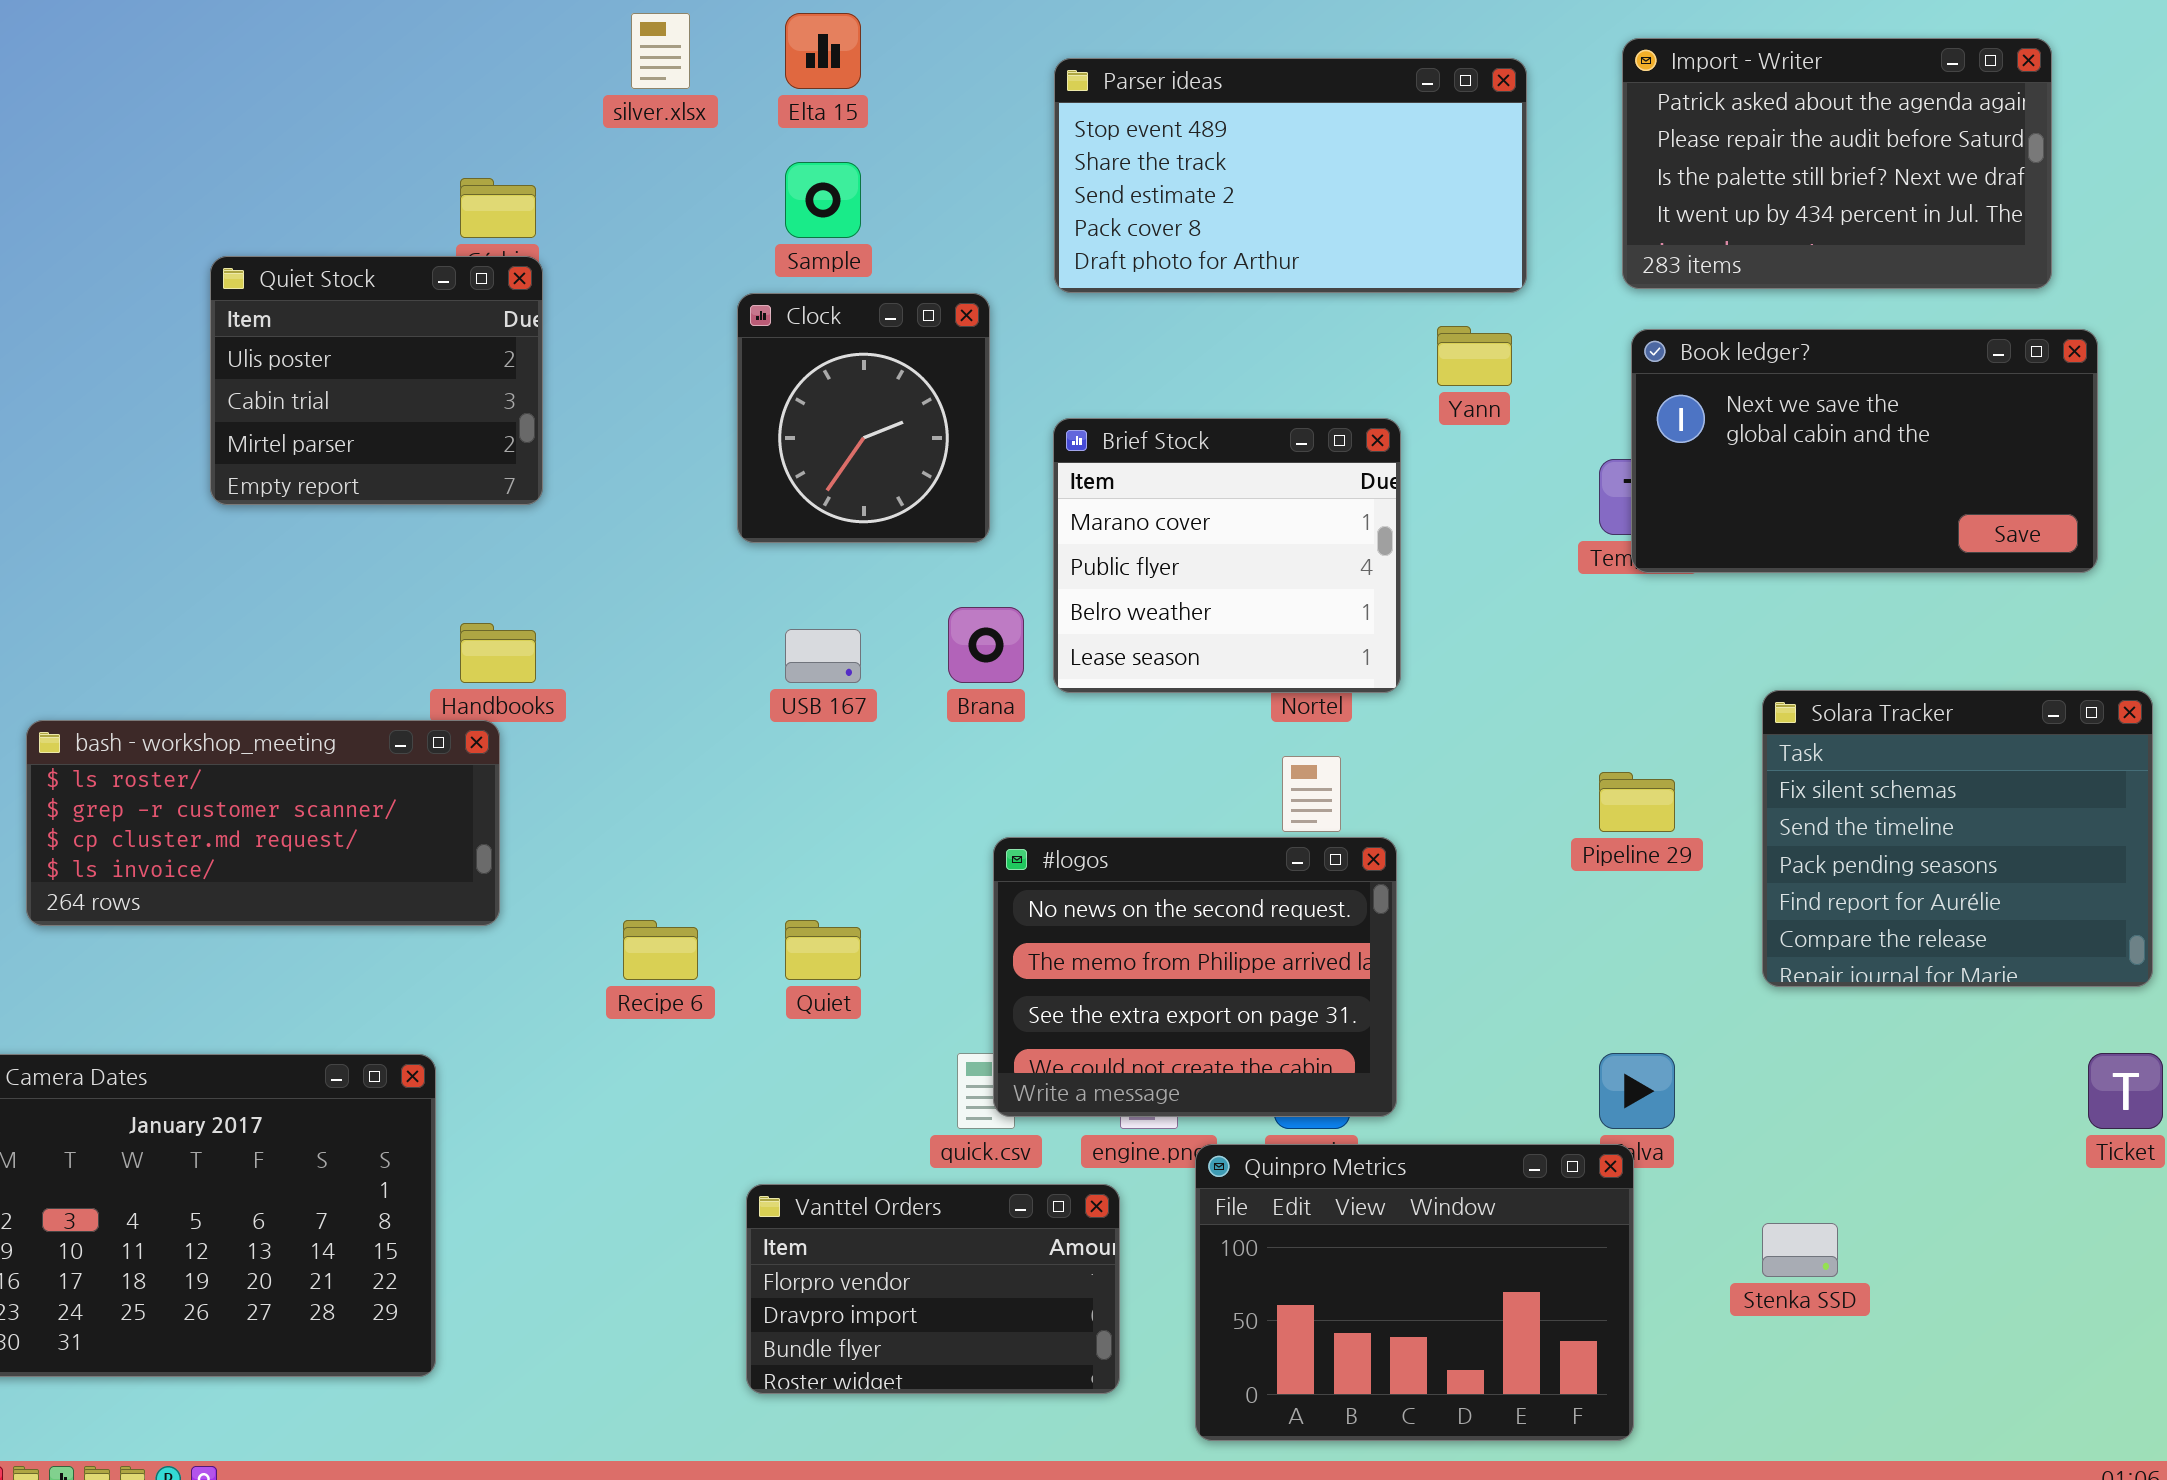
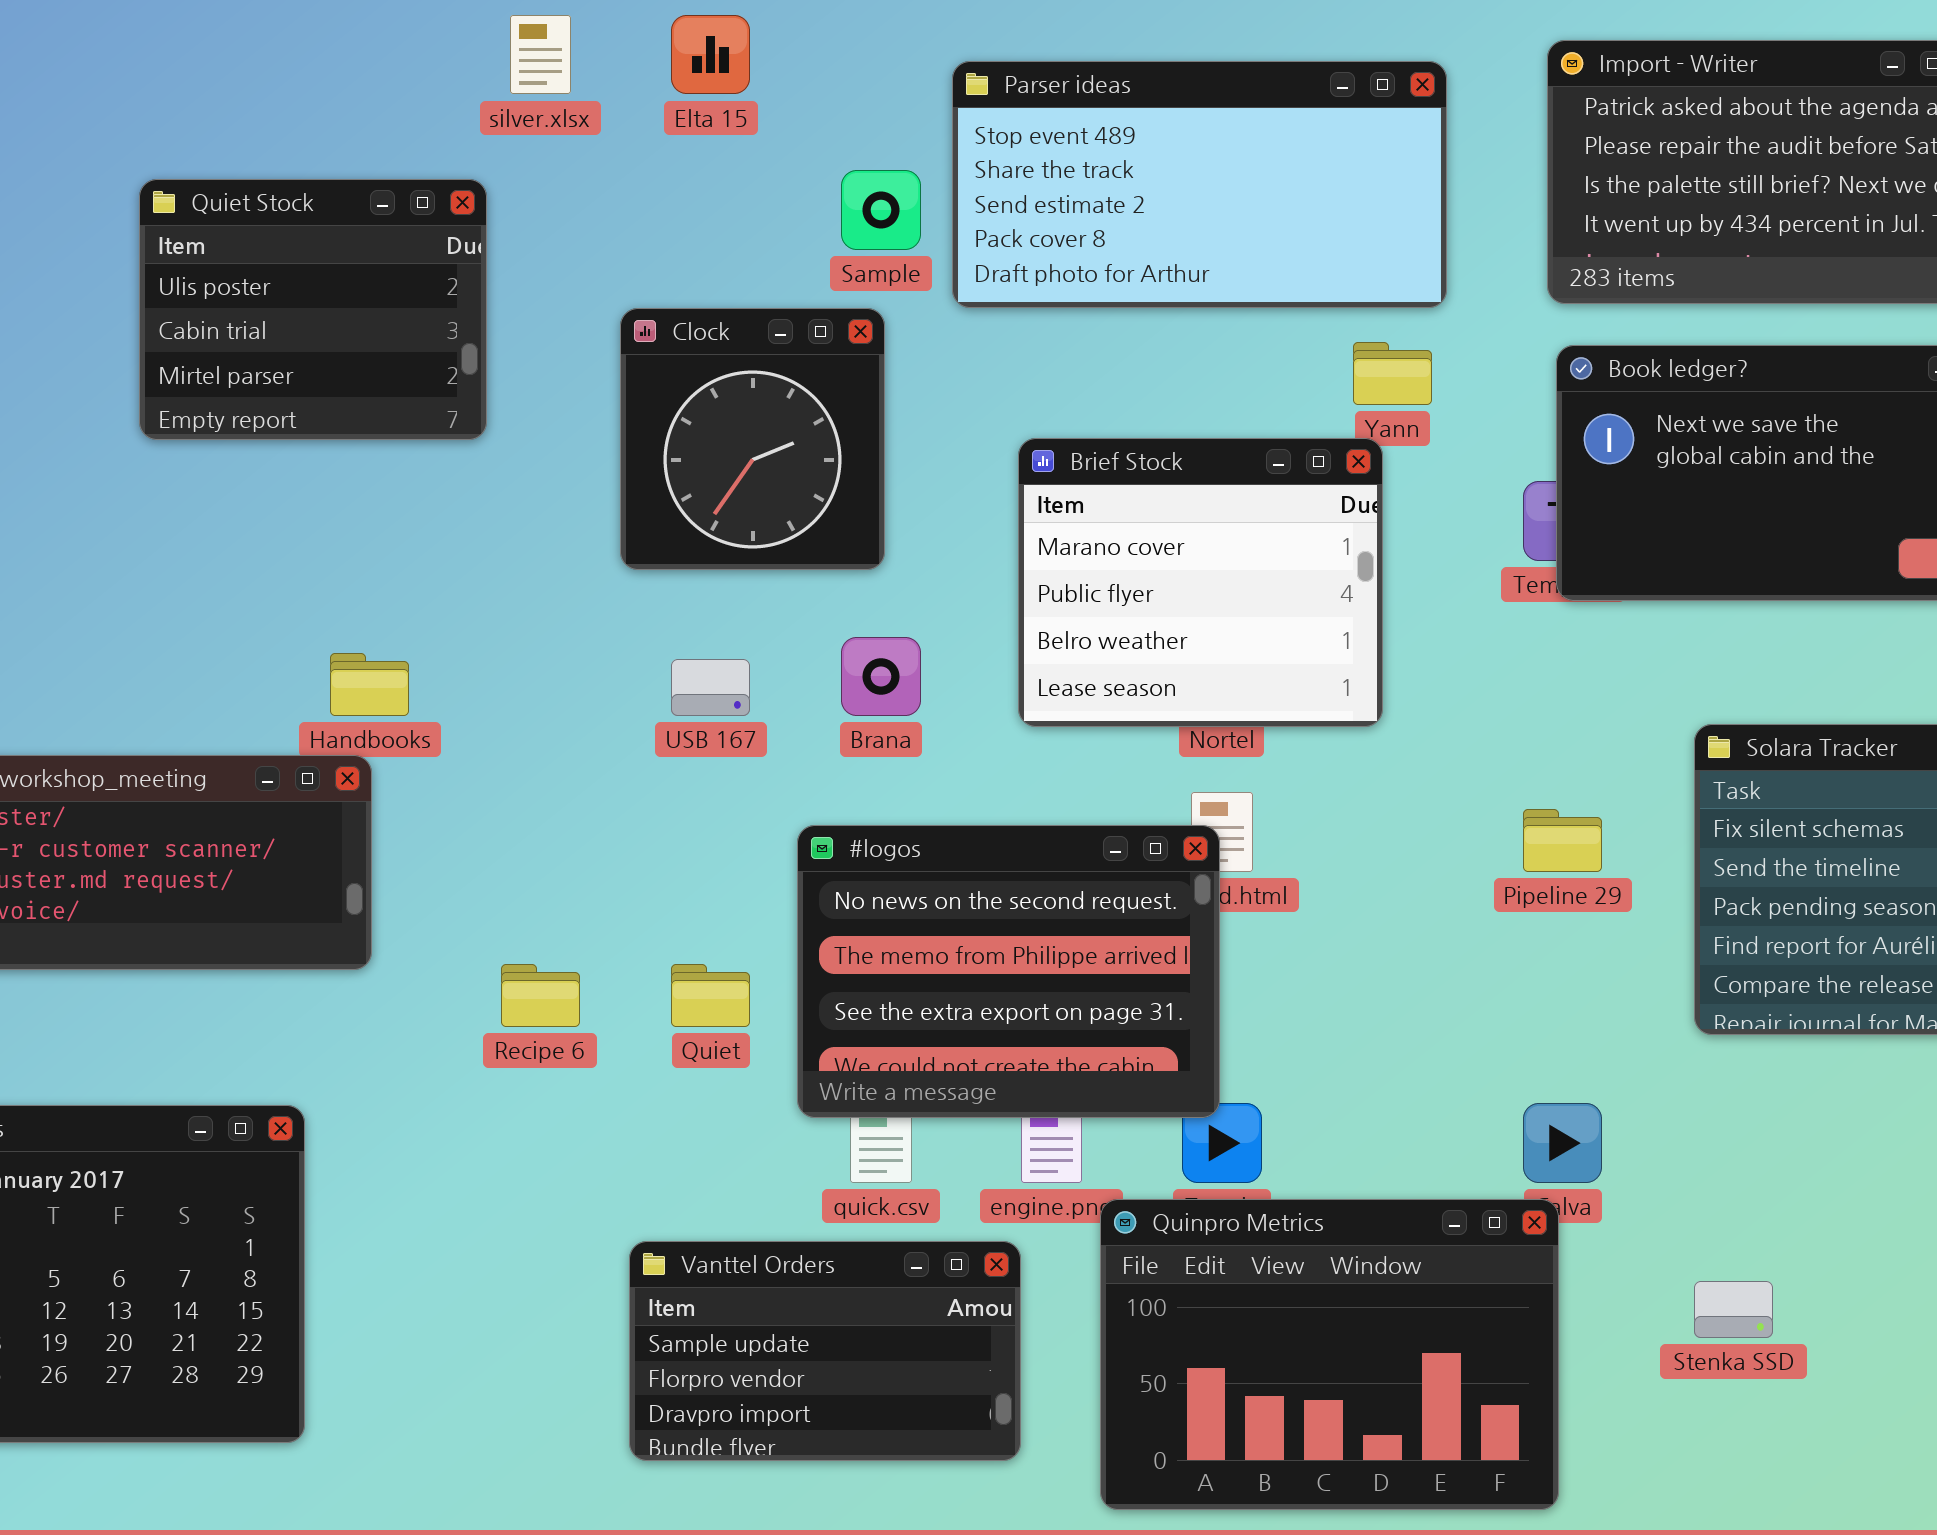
Sample: [785,162,861,238] -> [841,170,921,250], moved
Quiet Stock: [210,256,543,505] -> [139,179,487,440], moved
Brief Stock: [1053,418,1401,693] -> [1018,438,1383,727], moved
#logos: [993,837,1397,1117] -> [797,825,1220,1118], moved
Vanttel Orders: [746,1184,1120,1394] -> [629,1241,1021,1461], scrolled up 1 row

